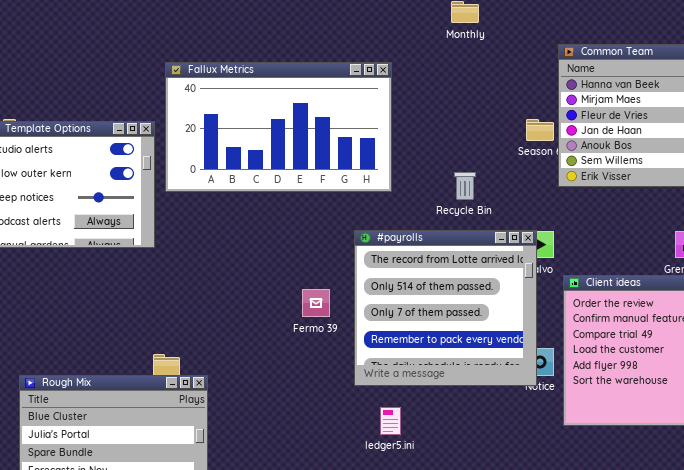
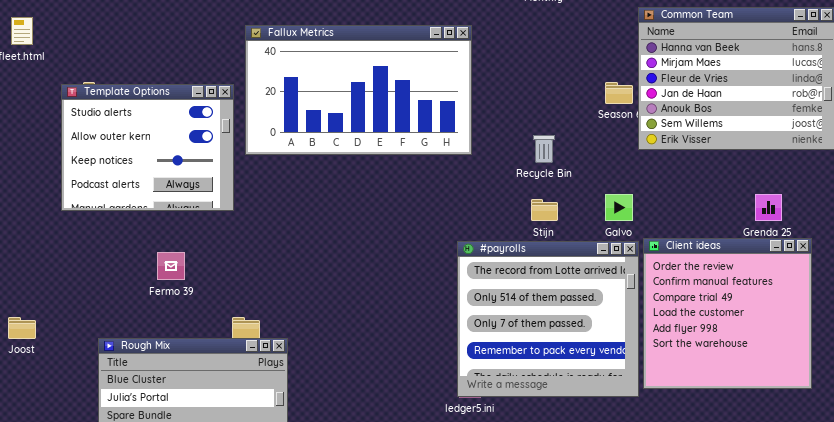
#payrolls: [354,230,537,386] -> [457,241,639,397], moved
Fermo 39: [302,289,330,317] -> [157,252,185,280], moved

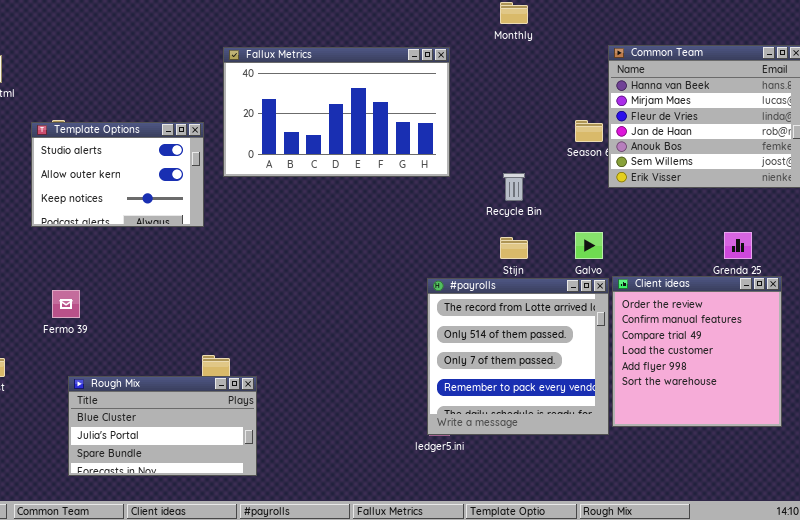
Fallux Metrics: [245,25,472,155] -> [223,47,450,177], moved
Template Options: [61,84,234,211] -> [31,122,204,227], resized
Fermo 39: [157,252,185,280] -> [52,290,80,318], moved

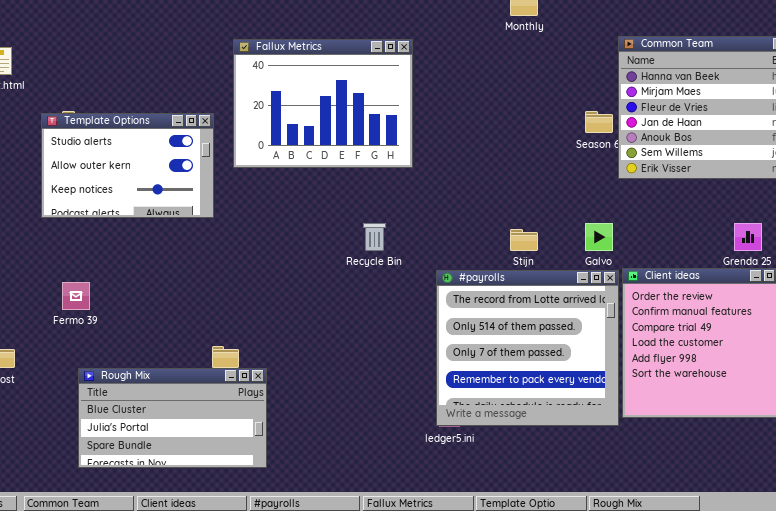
Fallux Metrics: [223,47,450,177] -> [233,39,413,168], resized
Recycle Bin: [503,173,525,201] -> [363,223,386,251], moved

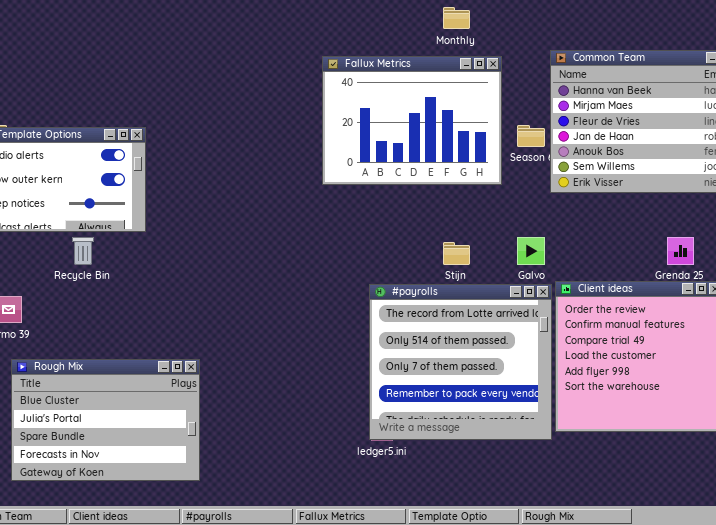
Fallux Metrics: [233,39,413,168] -> [322,56,502,185], moved
Recycle Bin: [363,223,386,251] -> [72,237,94,265], moved
Rough Mix: [78,368,267,468] -> [11,359,200,481], resized

